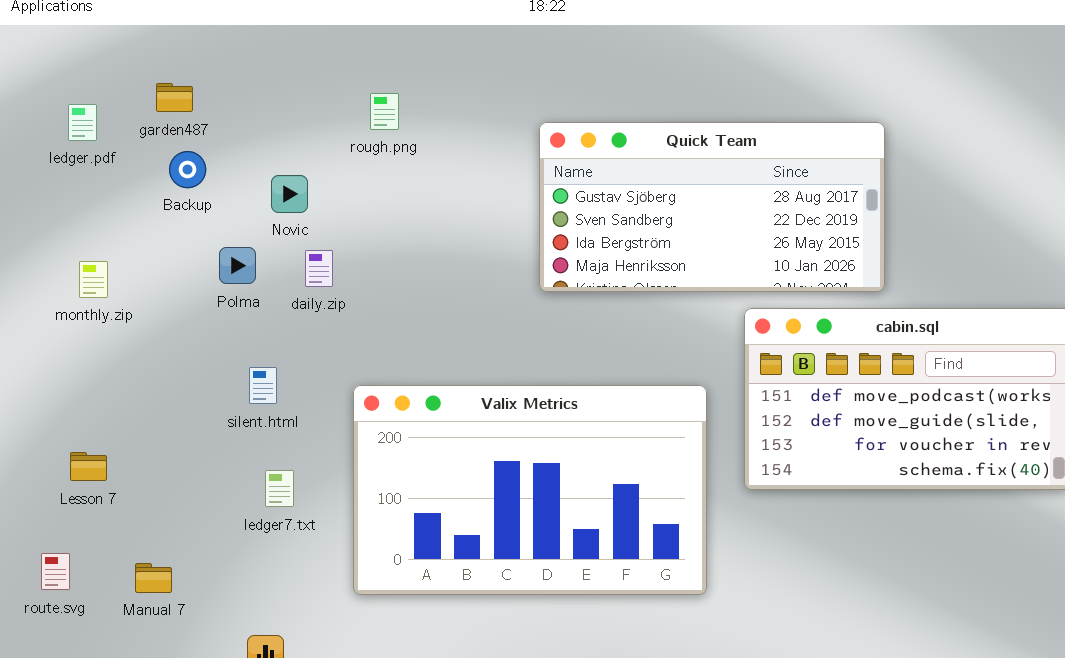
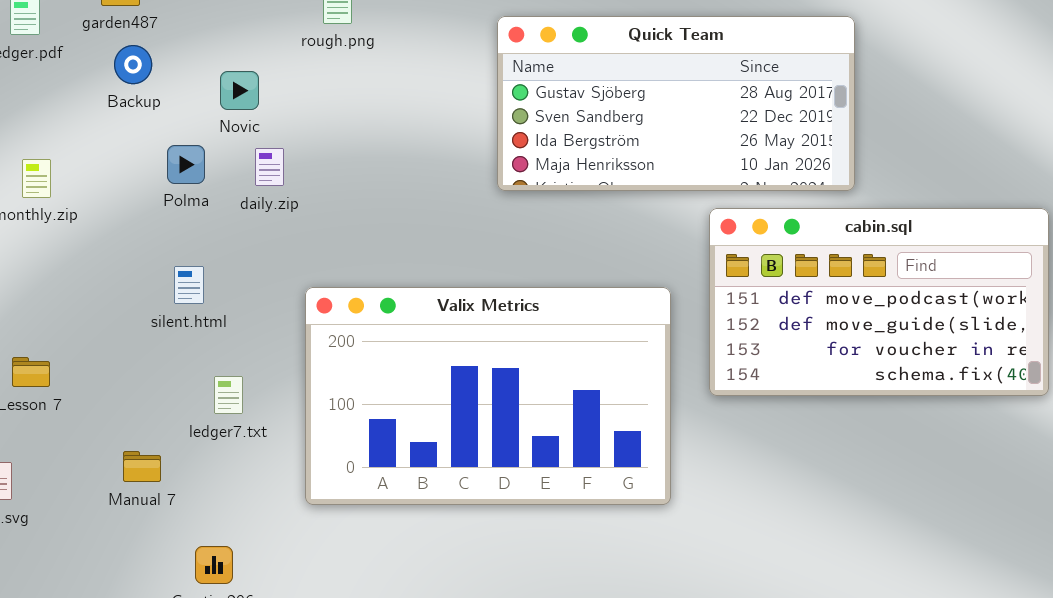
silent.html: [249,367,277,404] -> [174,266,204,304], moved
Manual 7: [135,563,172,593] -> [123,451,161,482], moved

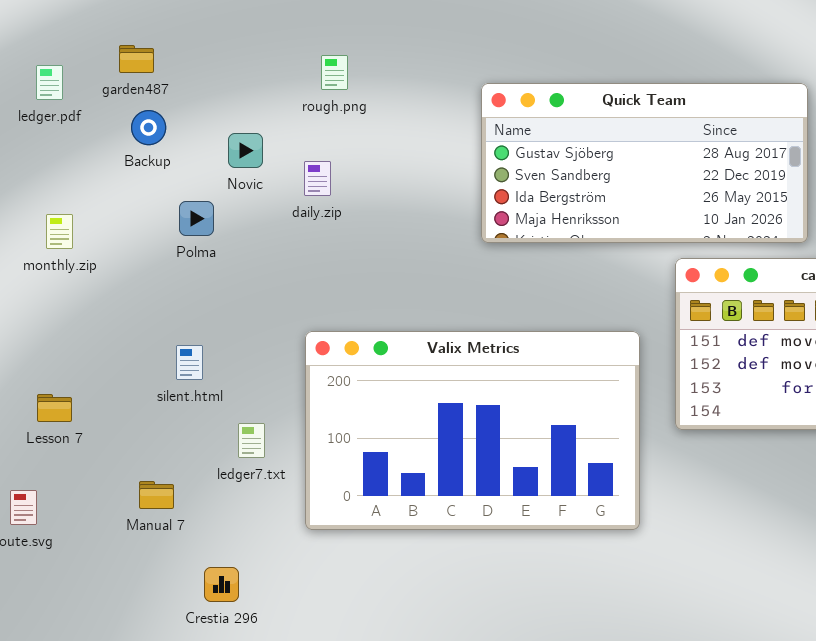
daily.zip: [255,148,284,186] -> [304,161,331,196], moved
silent.html: [174,266,204,304] -> [176,345,203,380], moved
ledger7.txt: [214,376,243,414] -> [238,423,265,458], moved

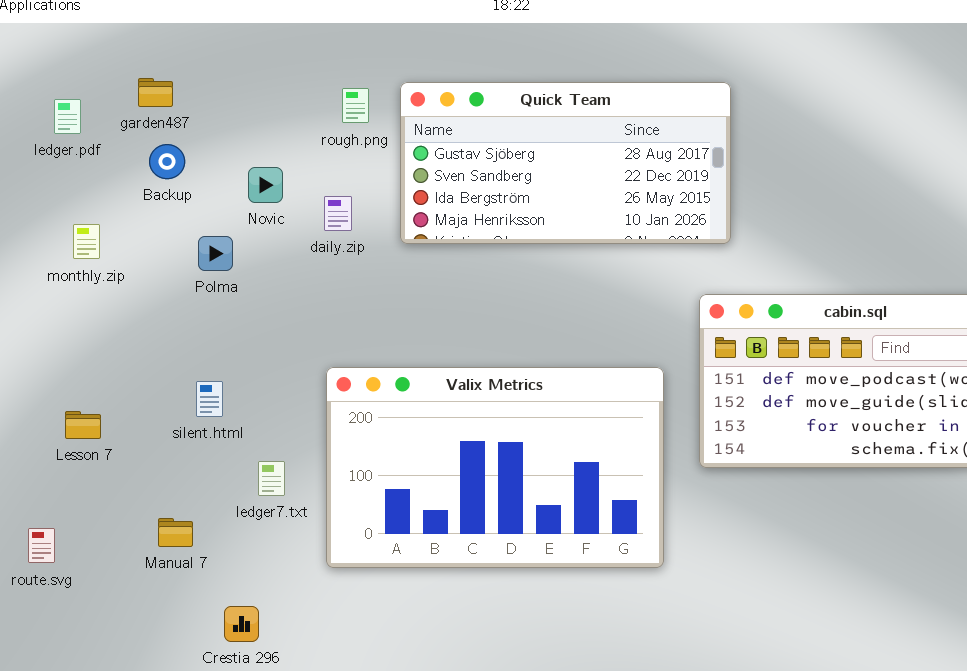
Quick Team: [481,83,808,243] -> [400,82,731,244], moved
monthly.zip: [46,214,73,249] -> [73,224,100,259], moved
Lesson 7: [37,394,72,422] -> [65,411,101,439], moved

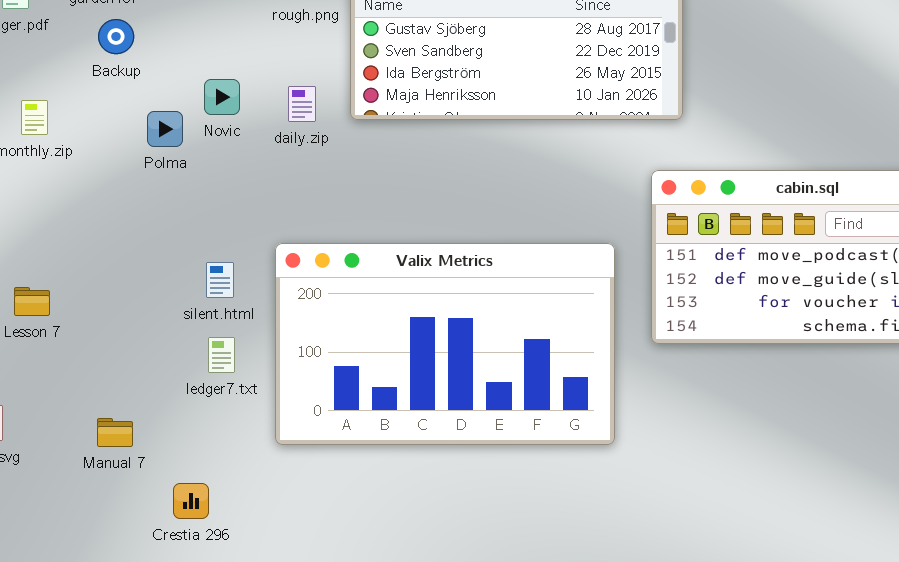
Novic: [248,167,283,203] -> [204,79,240,115], moved
daily.zip: [324,196,352,231] -> [288,86,316,122], moved
silent.html: [196,381,223,417] -> [206,262,234,298], moved
Manual 7: [158,518,193,547] -> [97,418,133,447], moved

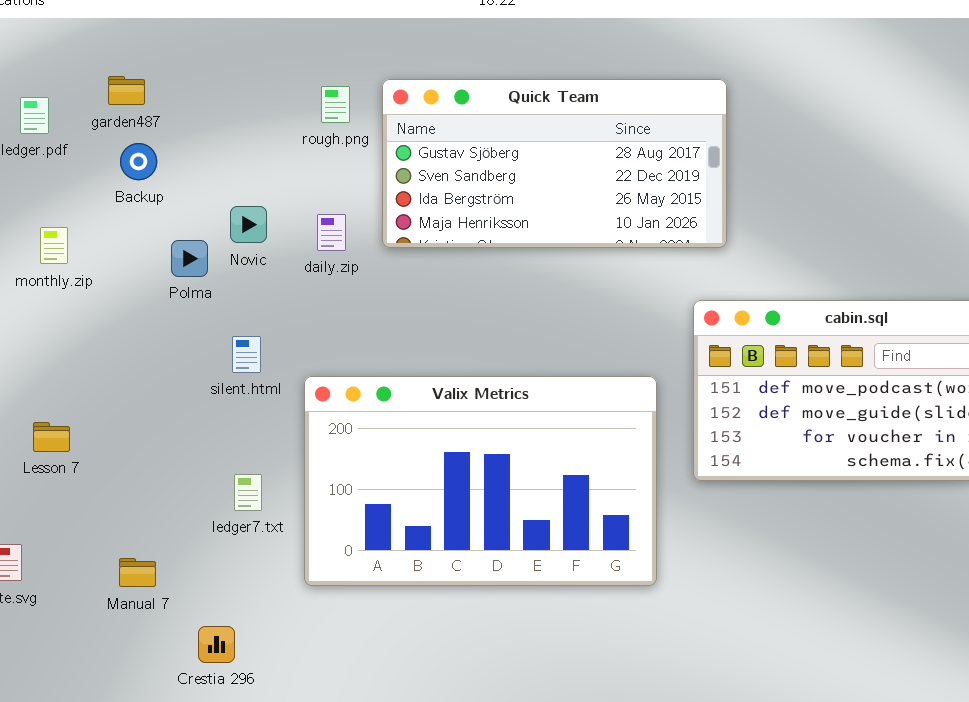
silent.html: [206,262,234,298] -> [232,336,261,373], moved

